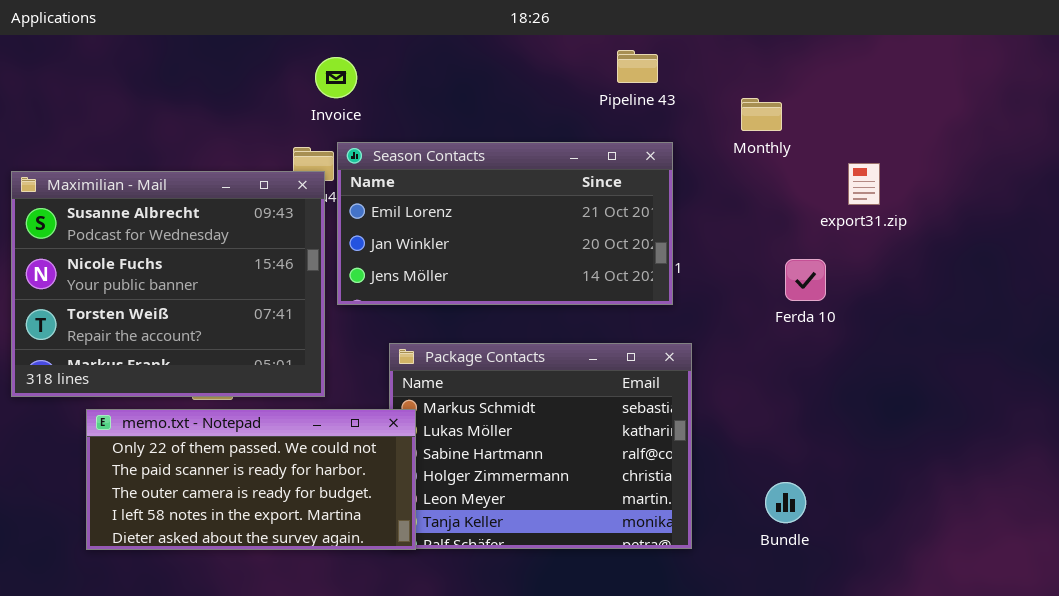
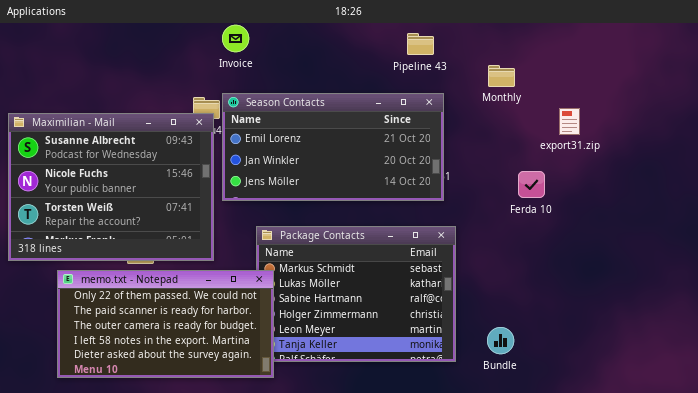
Invoice: [315,57,357,98] -> [222,25,249,52], moved
memo.txt - Notepad: [86,409,416,550] -> [57,270,274,378], resized
Bundle: [765,482,806,523] -> [487,327,514,354], moved

